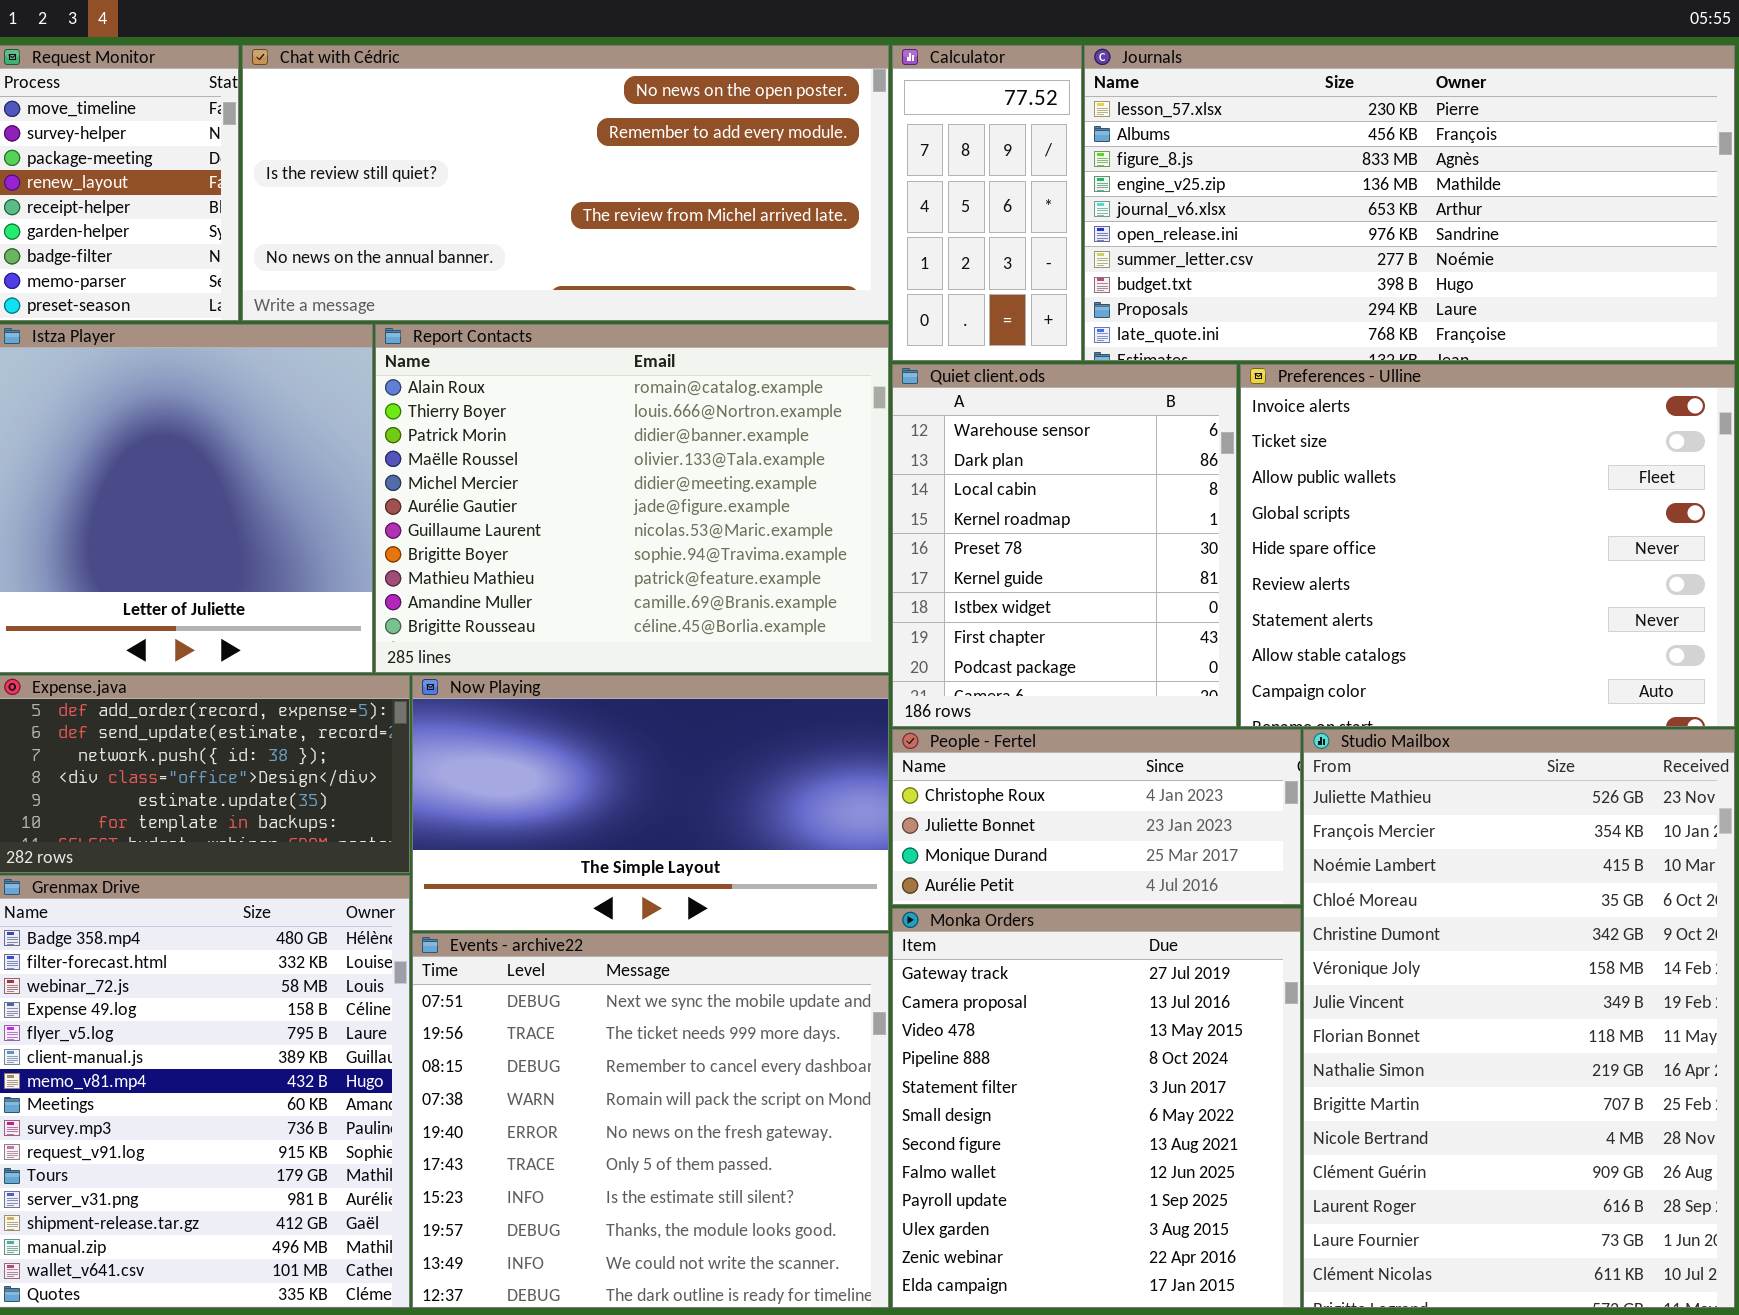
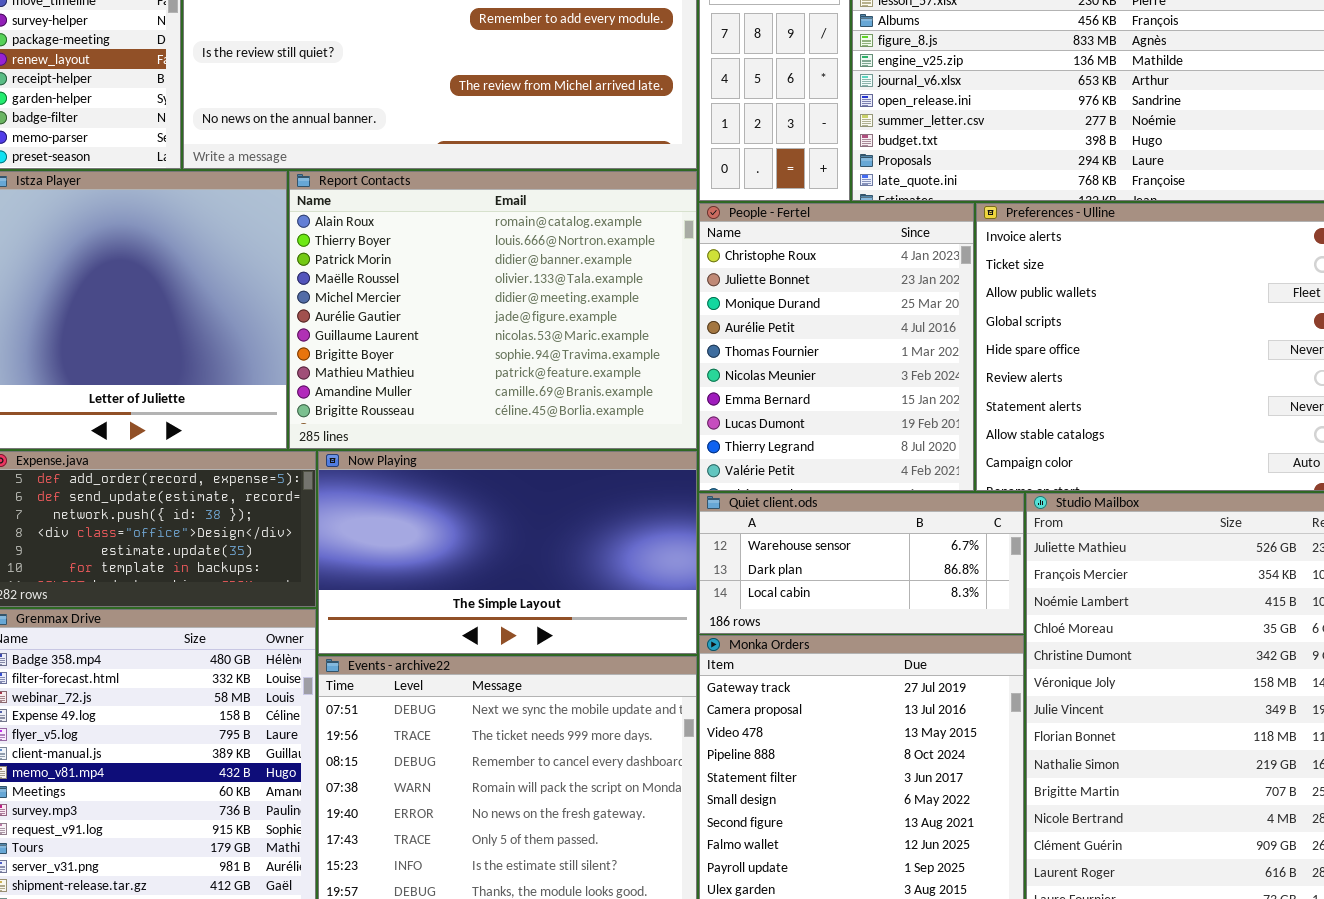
Quiet client.ods: [892,364,1237,727] -> [699,493,1024,634], moved, resized
People - Fertel: [892,729,1301,905] -> [699,203,974,491], moved, resized

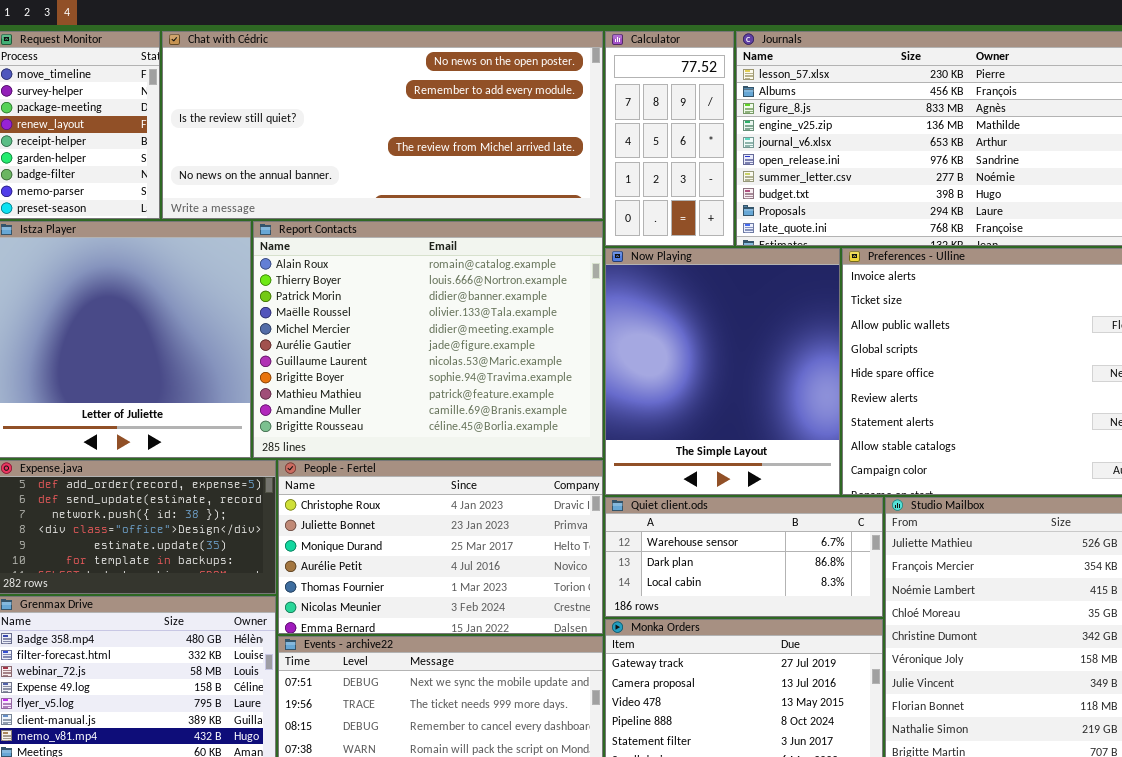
People - Fertel: [699,203,974,491] -> [278,460,603,634], moved, resized
Now Playing: [318,451,697,654] -> [605,248,840,495], moved, resized

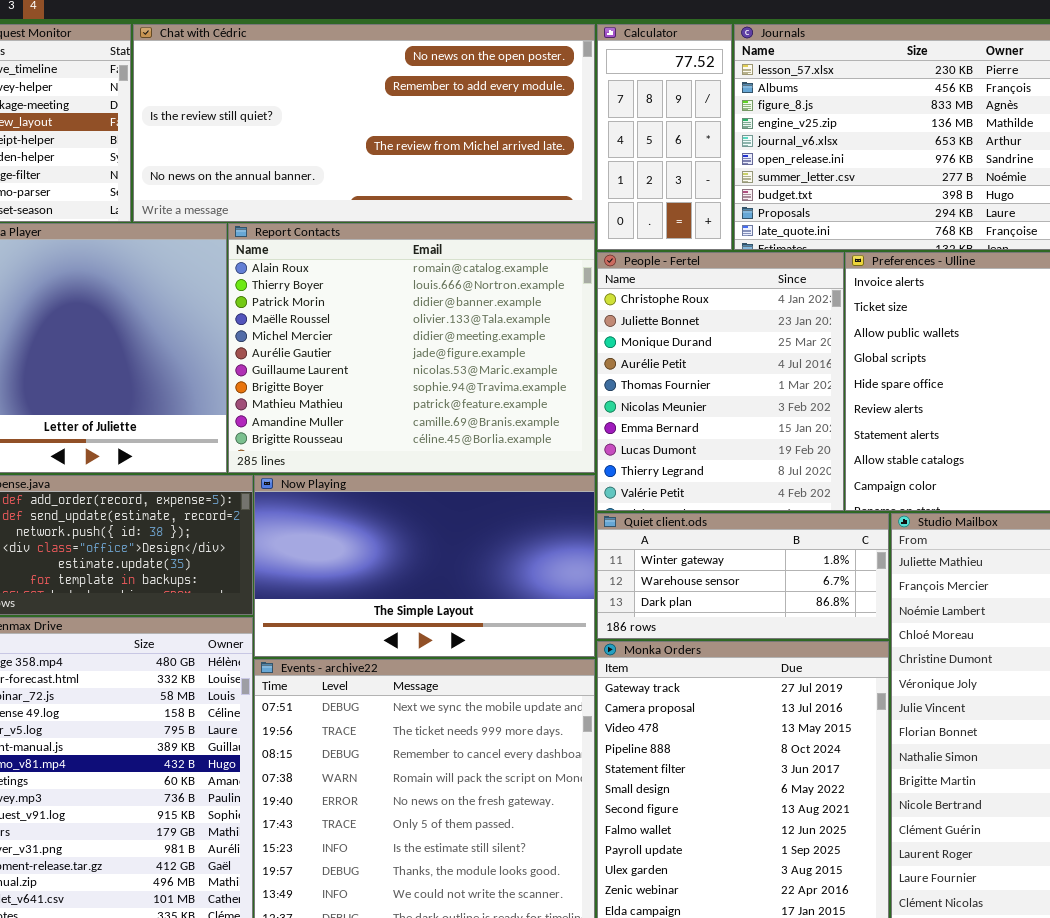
Now Playing: [605,248,840,495] -> [254,475,595,657], moved, resized
People - Fertel: [278,460,603,634] -> [597,252,844,511], moved, resized
Quiet client.ods: [605,497,883,617] -> [597,513,889,639], scrolled up 1 row

